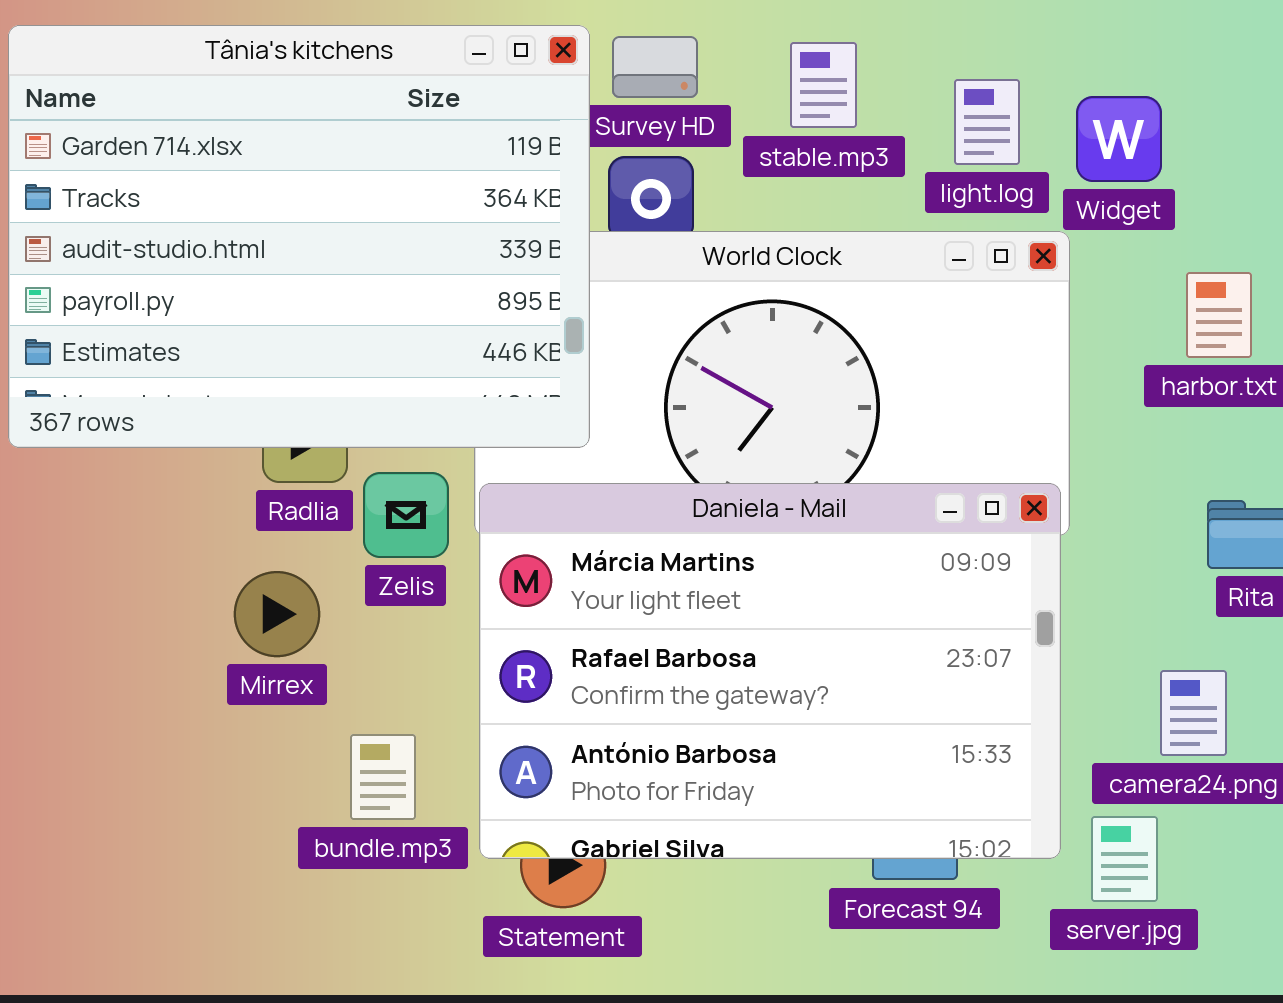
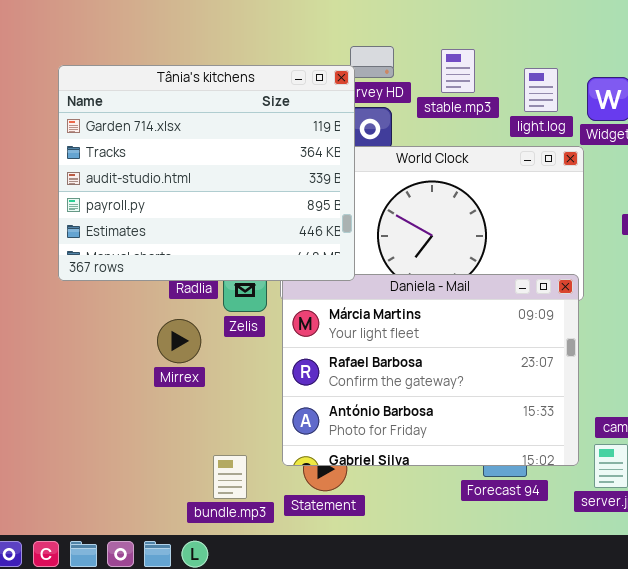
Tânia's kitchens: [8,25,590,448] -> [58,65,355,281], moved
bundle.mp3: [350,734,416,820] -> [213,455,247,499], moved

